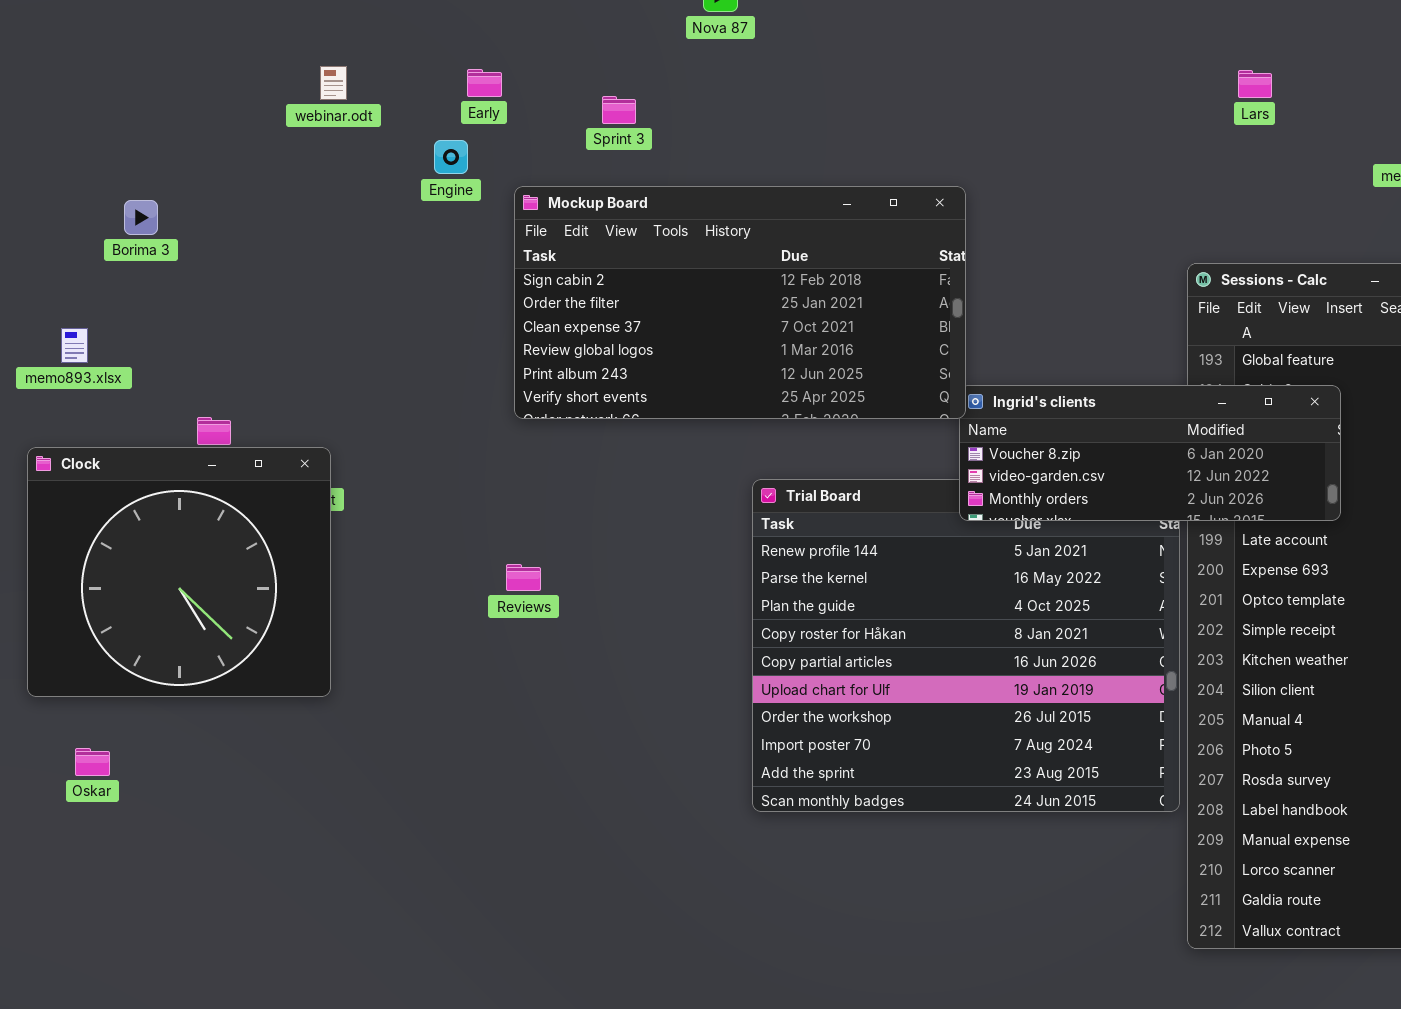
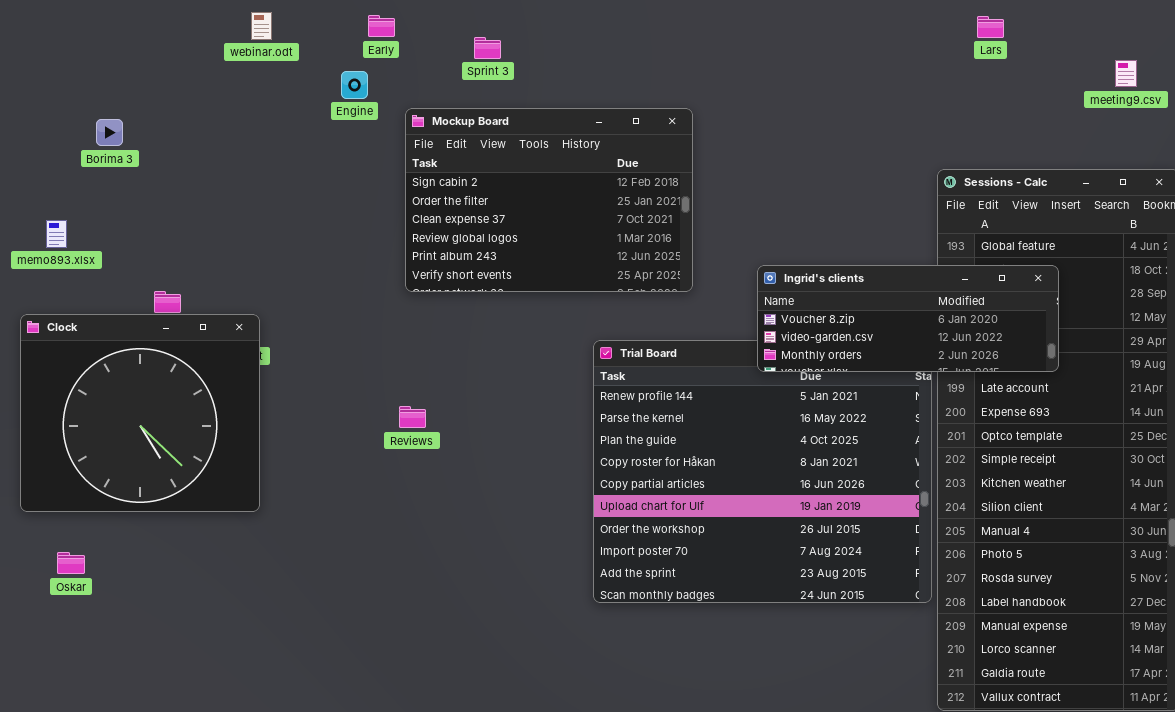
Mockup Board: [514,186,966,419] -> [405,108,693,292], resized

